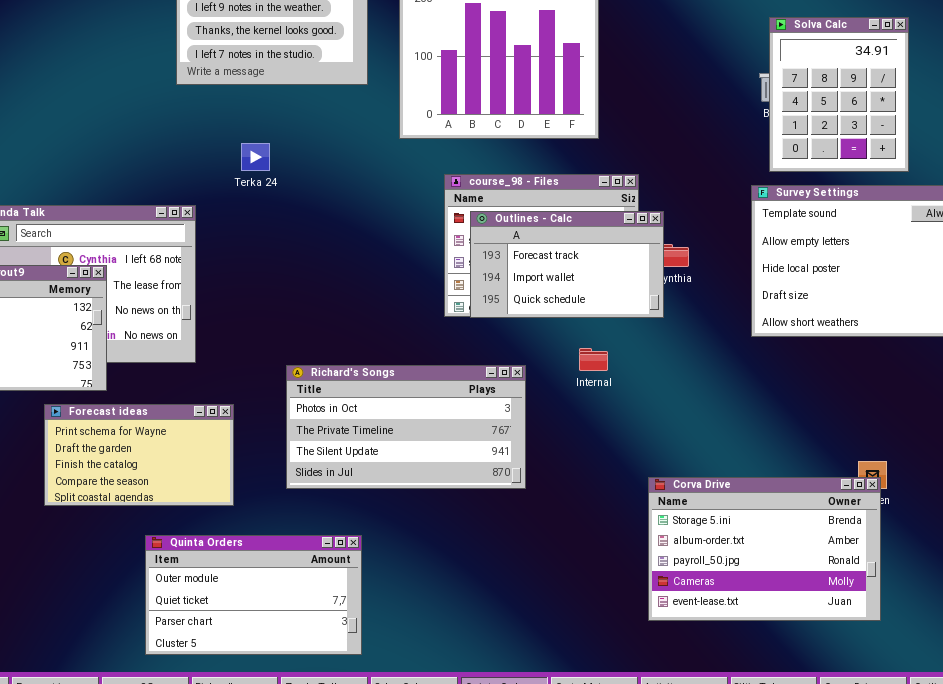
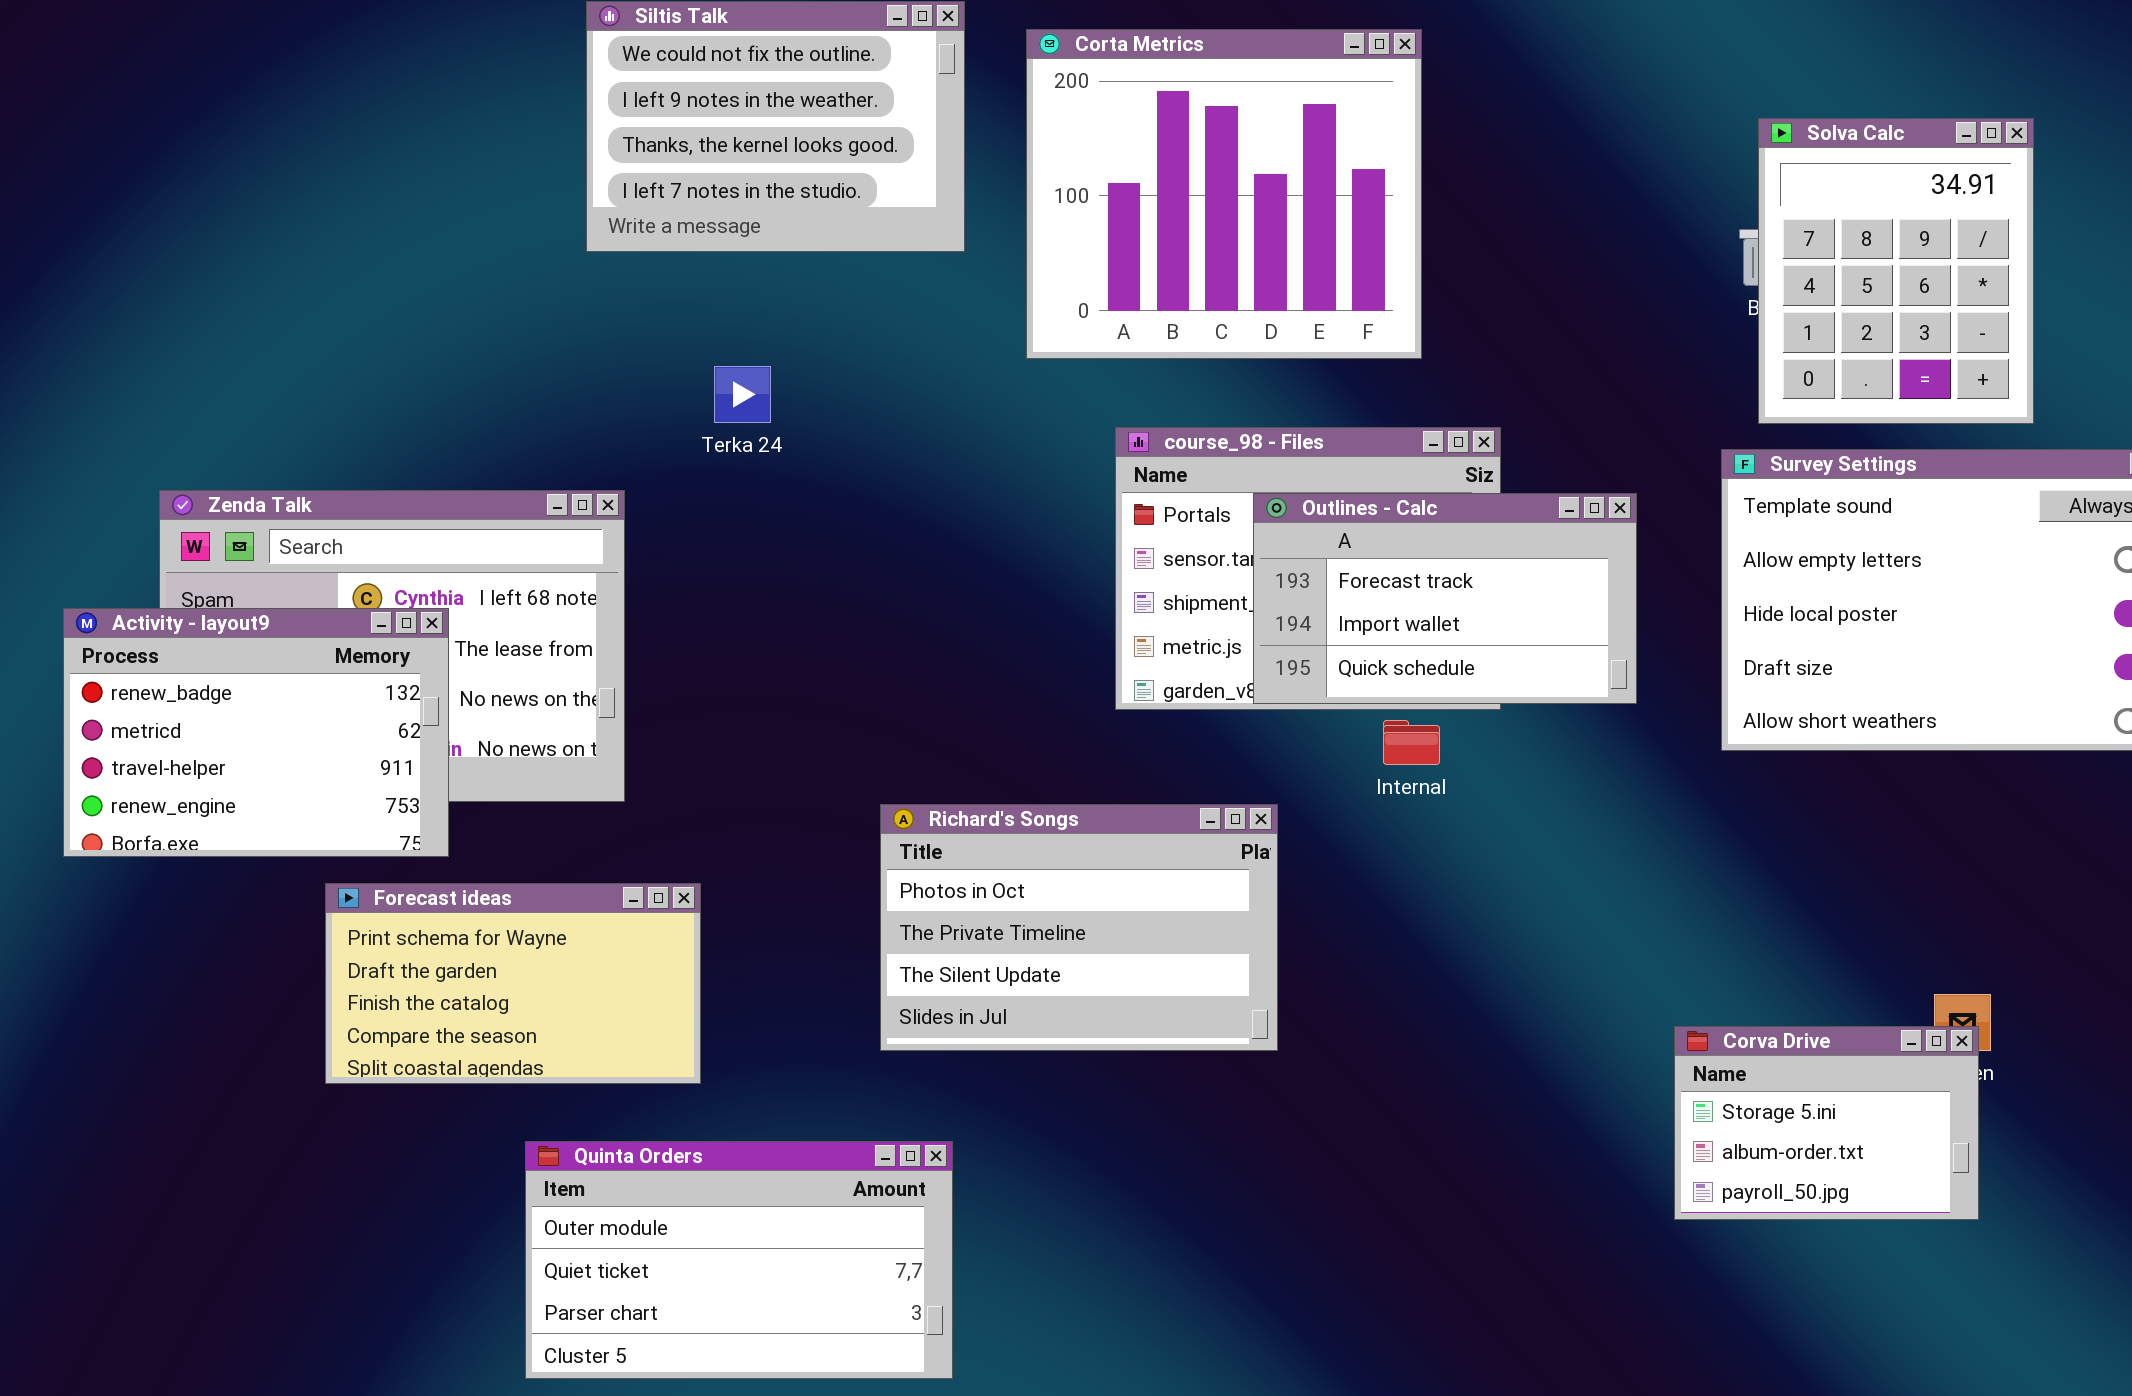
Outlines - Calc: [470,211,664,318] -> [1253,493,1637,704], moved
Internal: [579,348,608,371] -> [1383,720,1440,765], moved
Richard's Songs: [286,365,526,489] -> [880,804,1278,1051], resized
Corva Drive: [648,477,881,621] -> [1674,1026,1979,1220], resized

